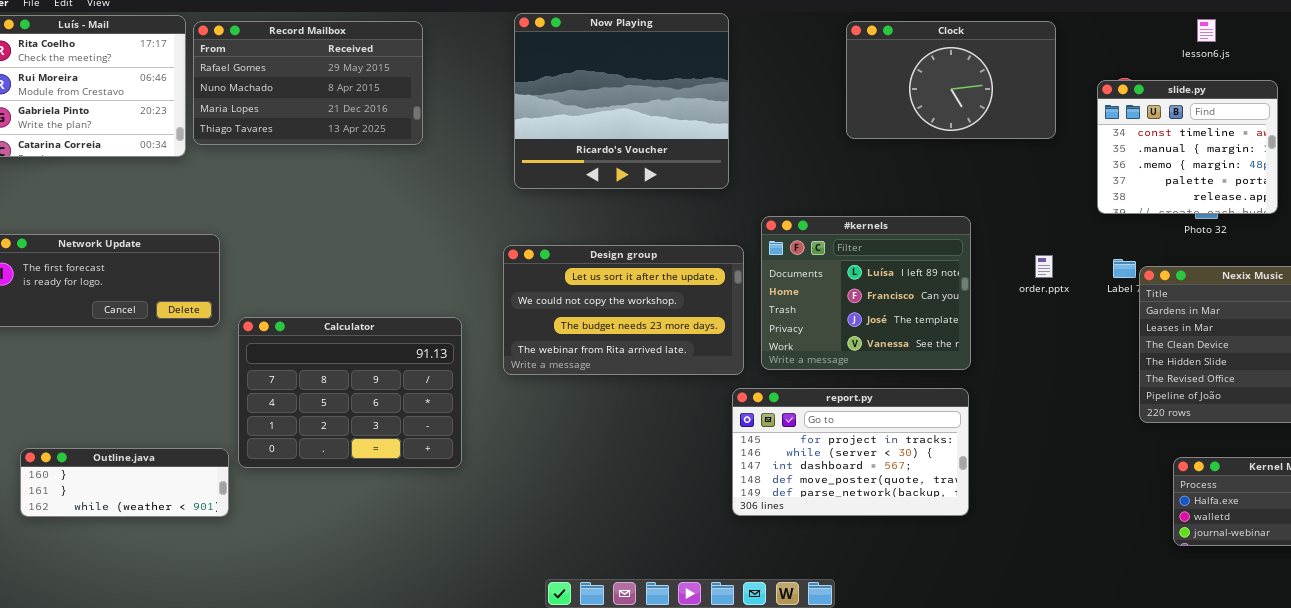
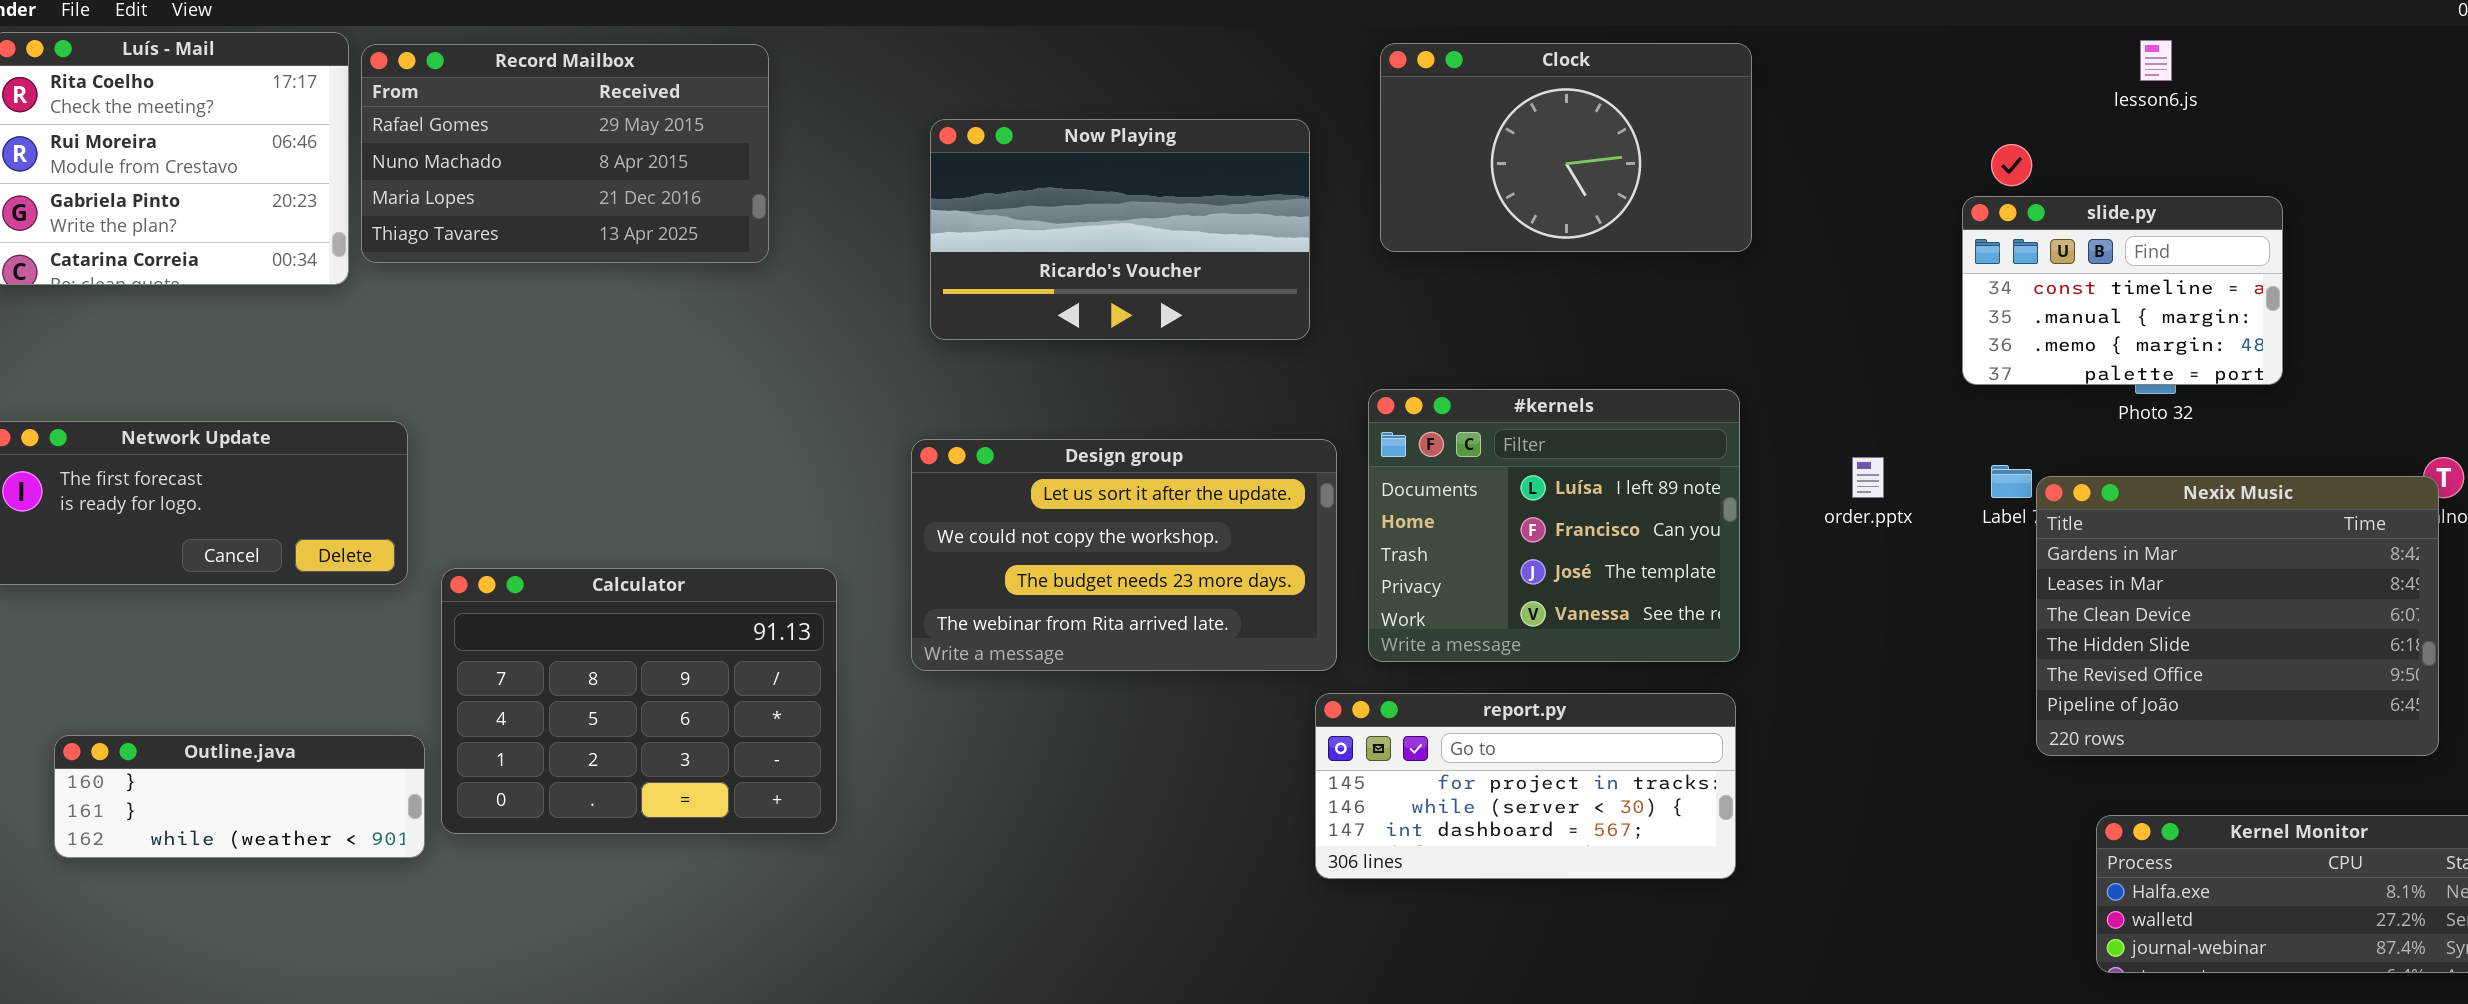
Now Playing: [514,13,729,189] -> [930,119,1310,340], resized
Clock: [846,21,1056,139] -> [1380,43,1752,252], moved
slide.py: [1097,80,1278,214] -> [1962,196,2283,385], resized
report.py: [732,388,969,516] -> [1315,693,1736,879], resized
Outline.java: [20,448,229,517] -> [54,735,425,858], moved

